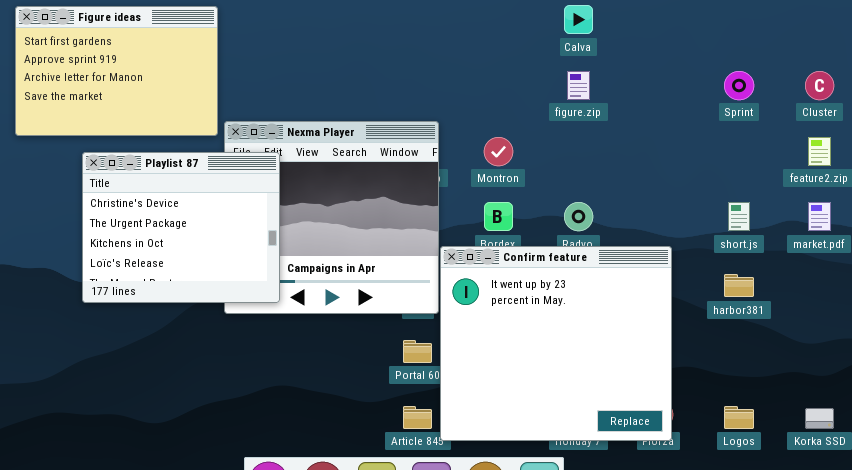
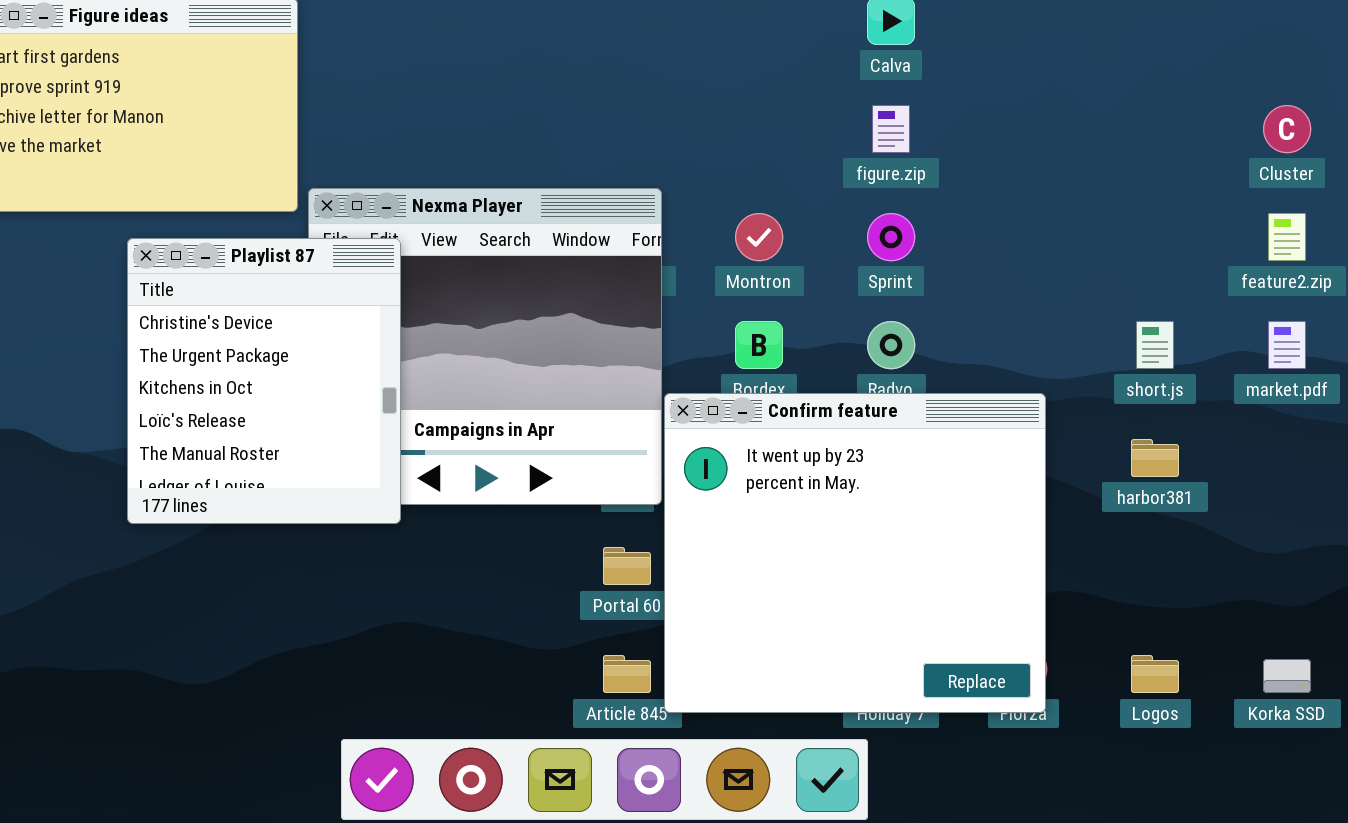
Sprint: [724,71,754,100] -> [867,213,915,261], moved
Playlist 87: [82,152,280,303] -> [127,238,401,524], resized

